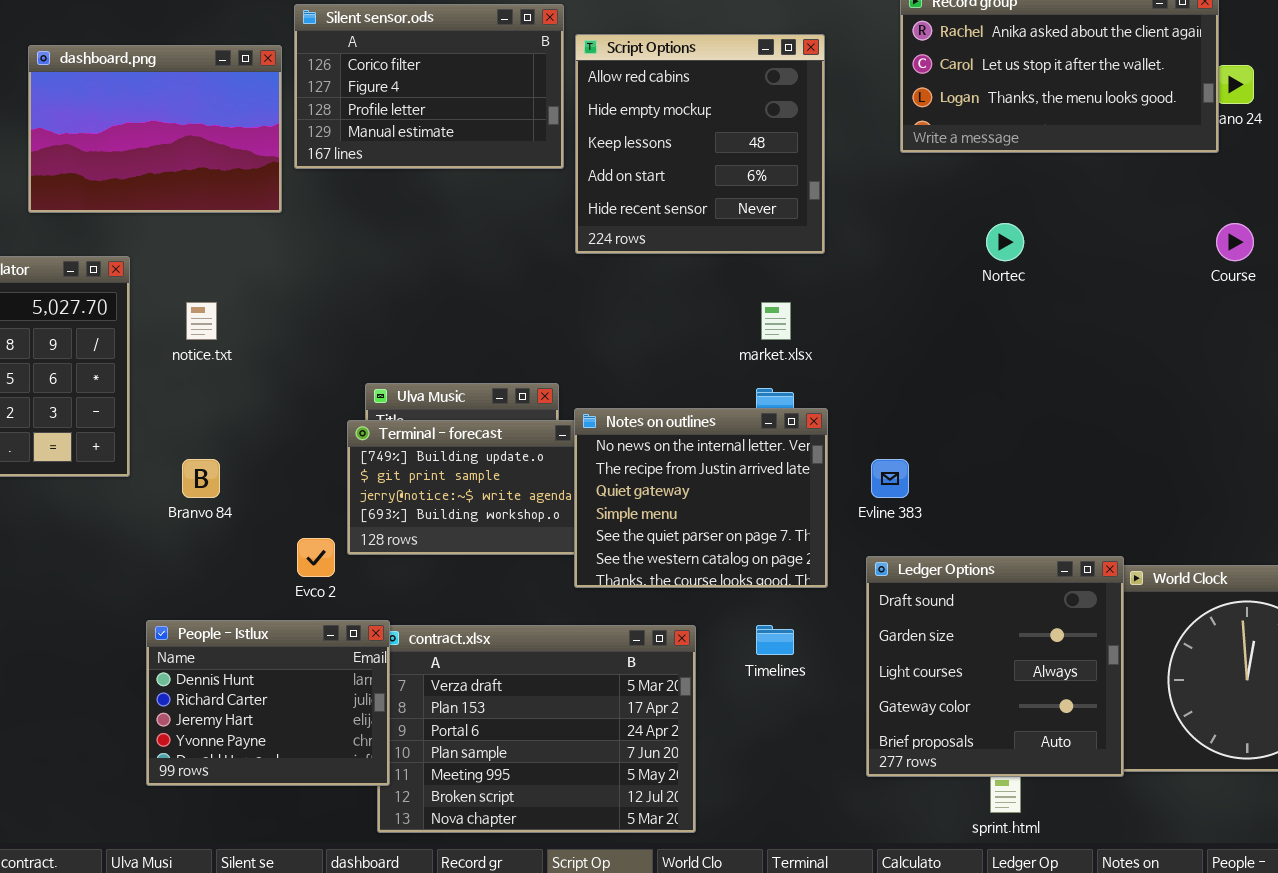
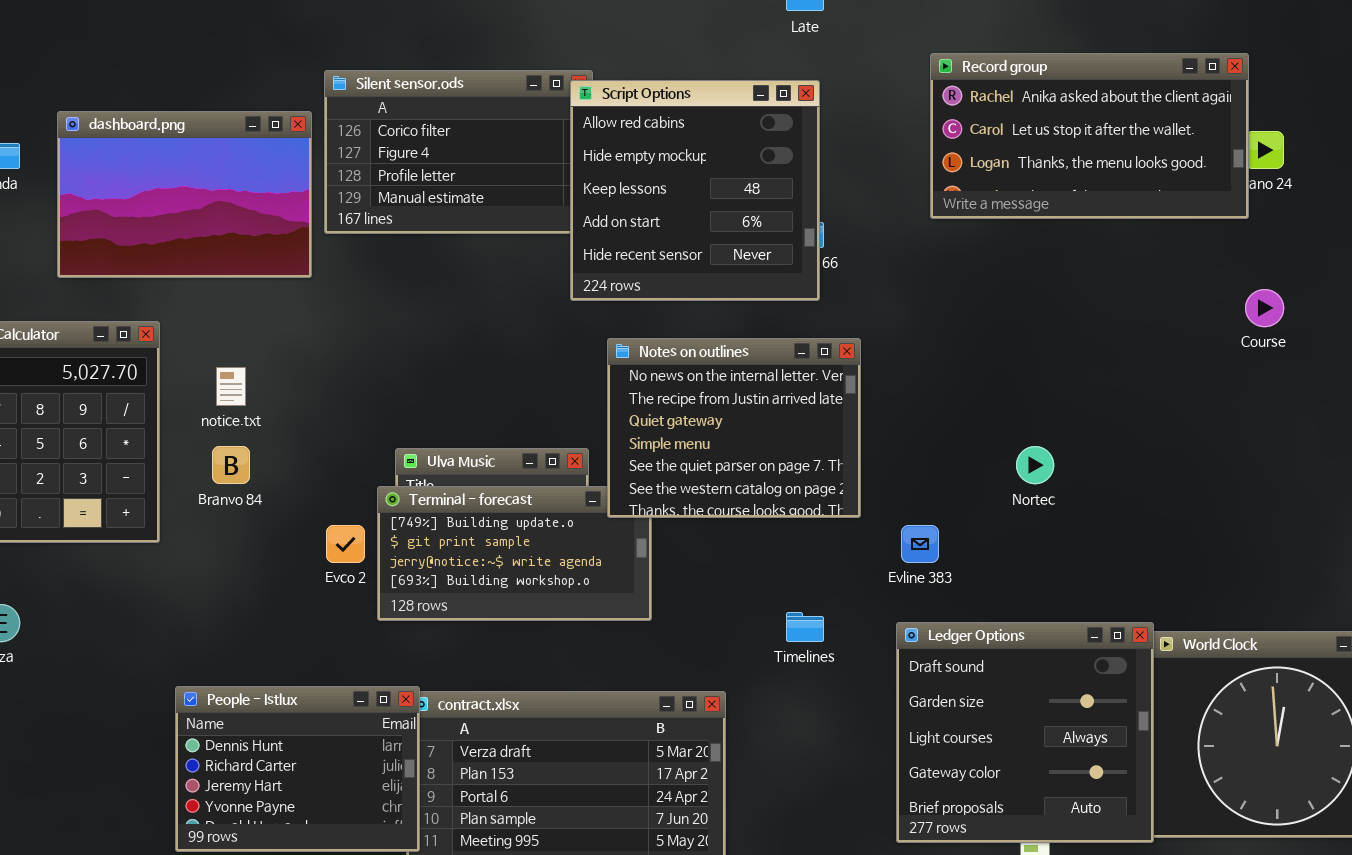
Script Options: [575,34,825,254] -> [570,80,820,301], moved
Nortec: [986,223,1024,261] -> [1016,446,1054,484], moved
Notes on outlines: [574,408,828,588] -> [607,338,861,518], moved
Branvo 84: [182,459,220,498] -> [212,446,250,484], moved
Evco 2: [297,538,335,577] -> [326,525,365,563], moved
Timelines: [756,625,794,655] -> [786,612,824,642], moved

